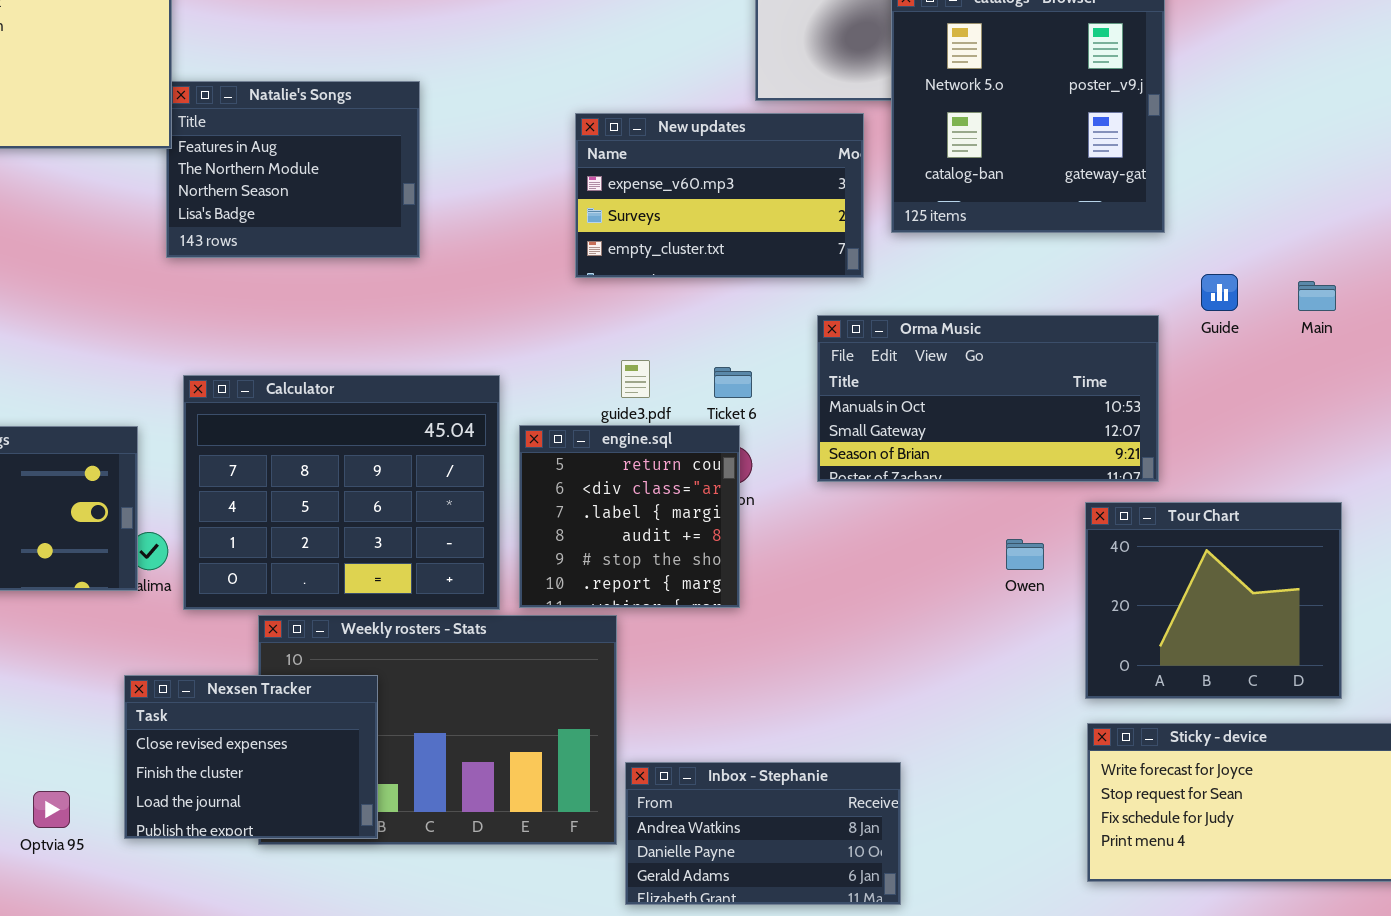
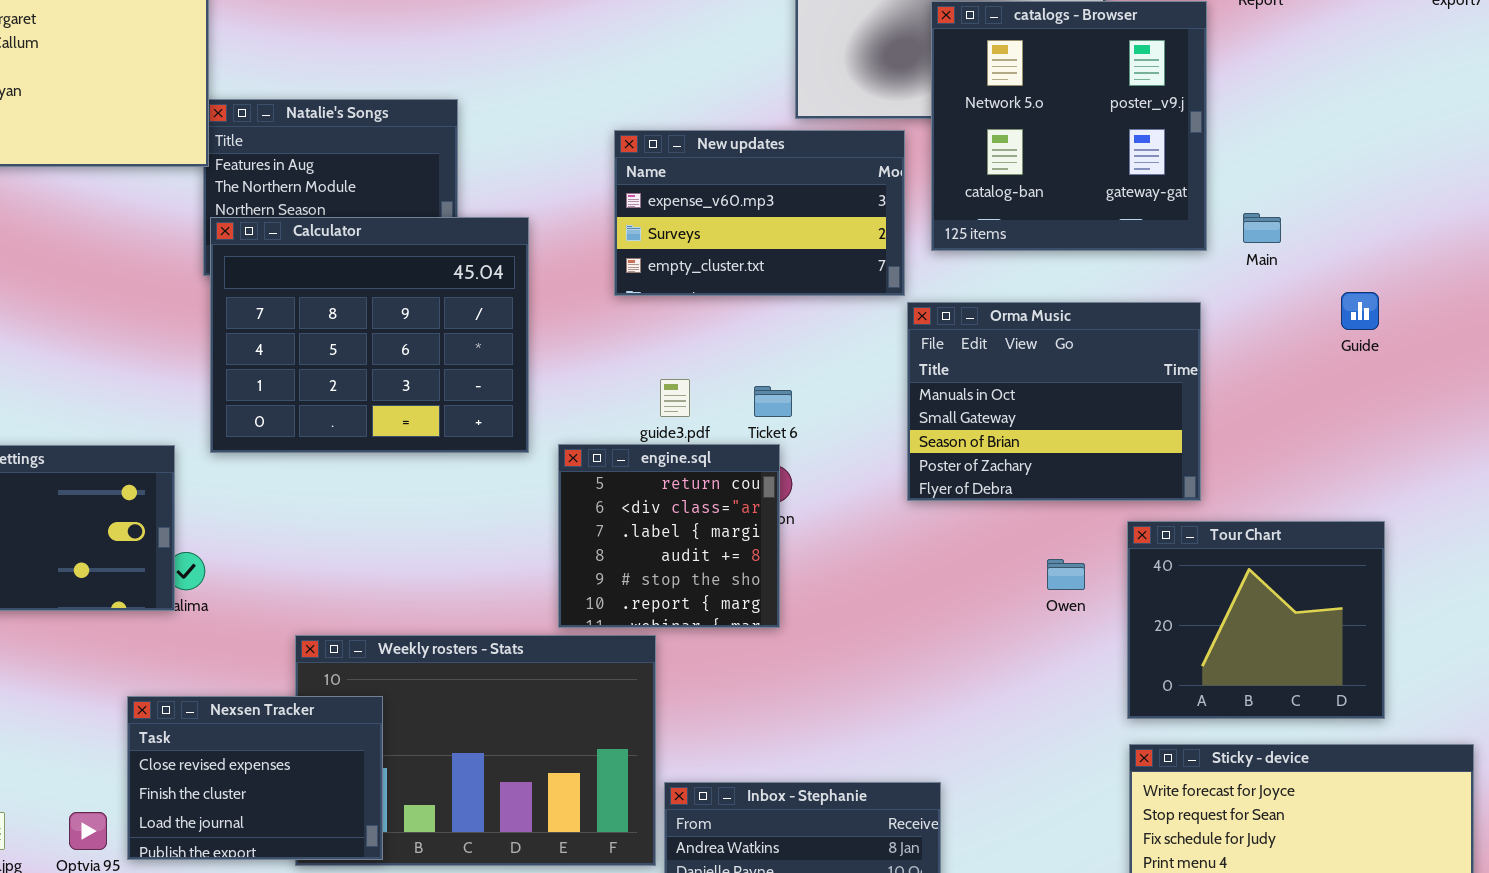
Guide: [1201,274,1238,311] -> [1341,292,1379,330], moved
Main: [1298,281,1336,311] -> [1243,213,1281,243], moved
Orma Music: [817,315,1159,482] -> [907,302,1201,501], resized
Calculator: [183,375,500,610] -> [210,217,529,453], moved
Nexsen Tracker: [124,675,378,839] -> [127,696,383,860], moved

